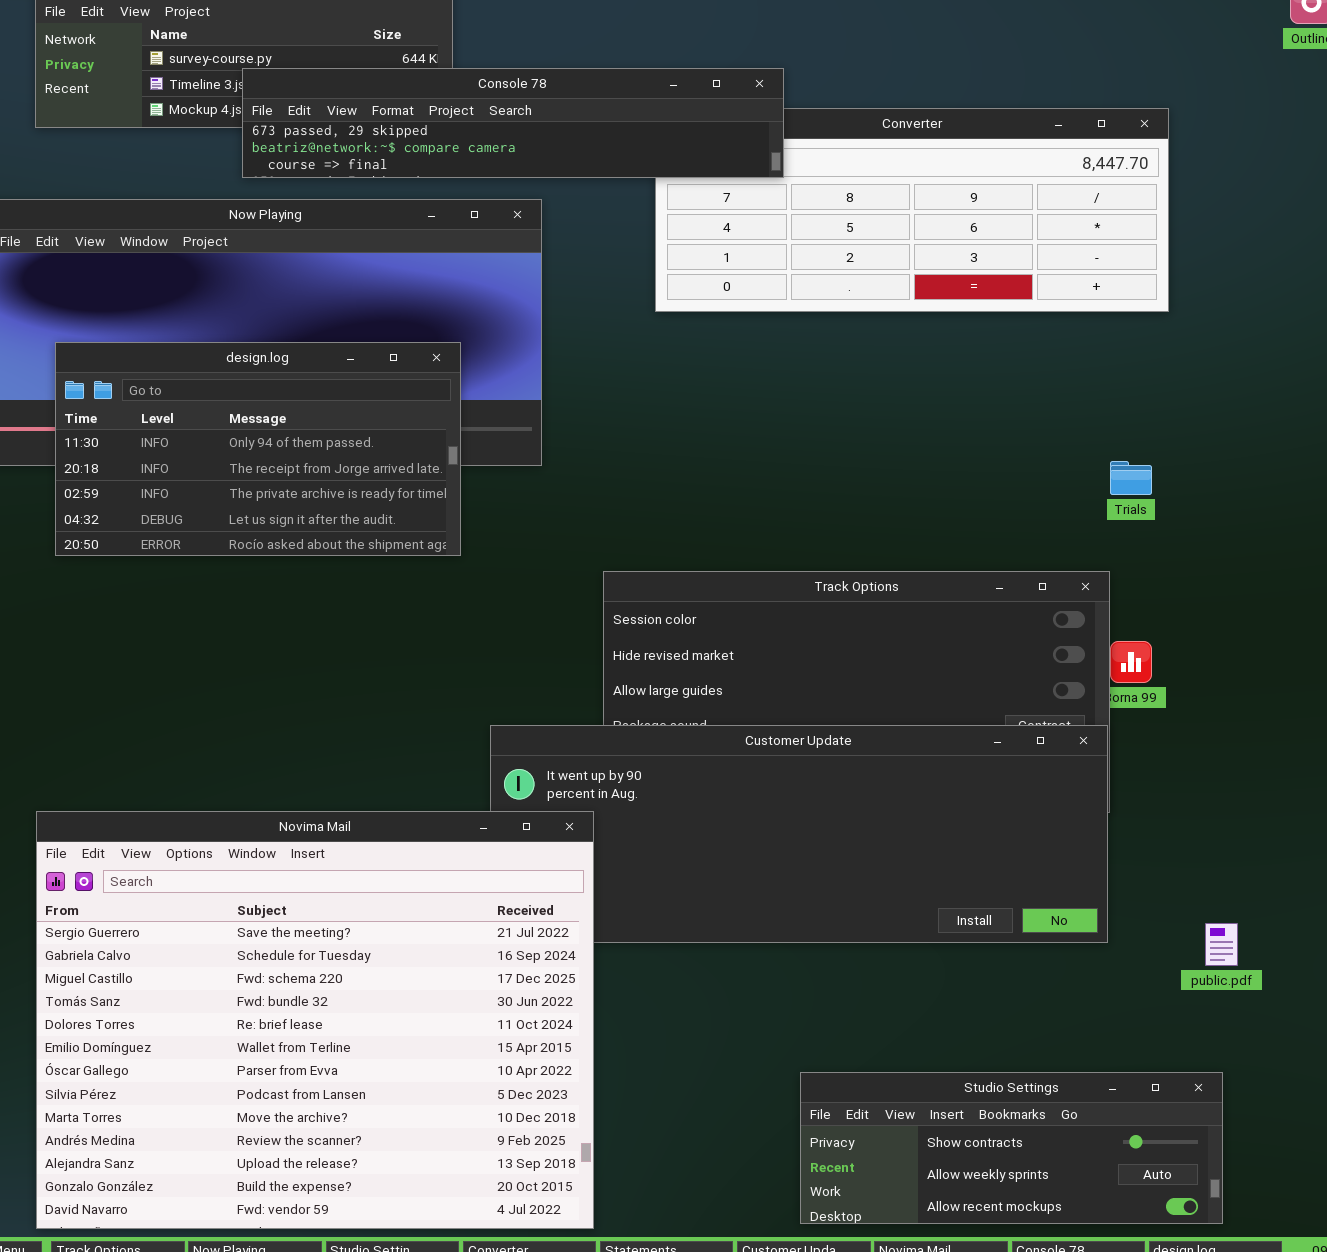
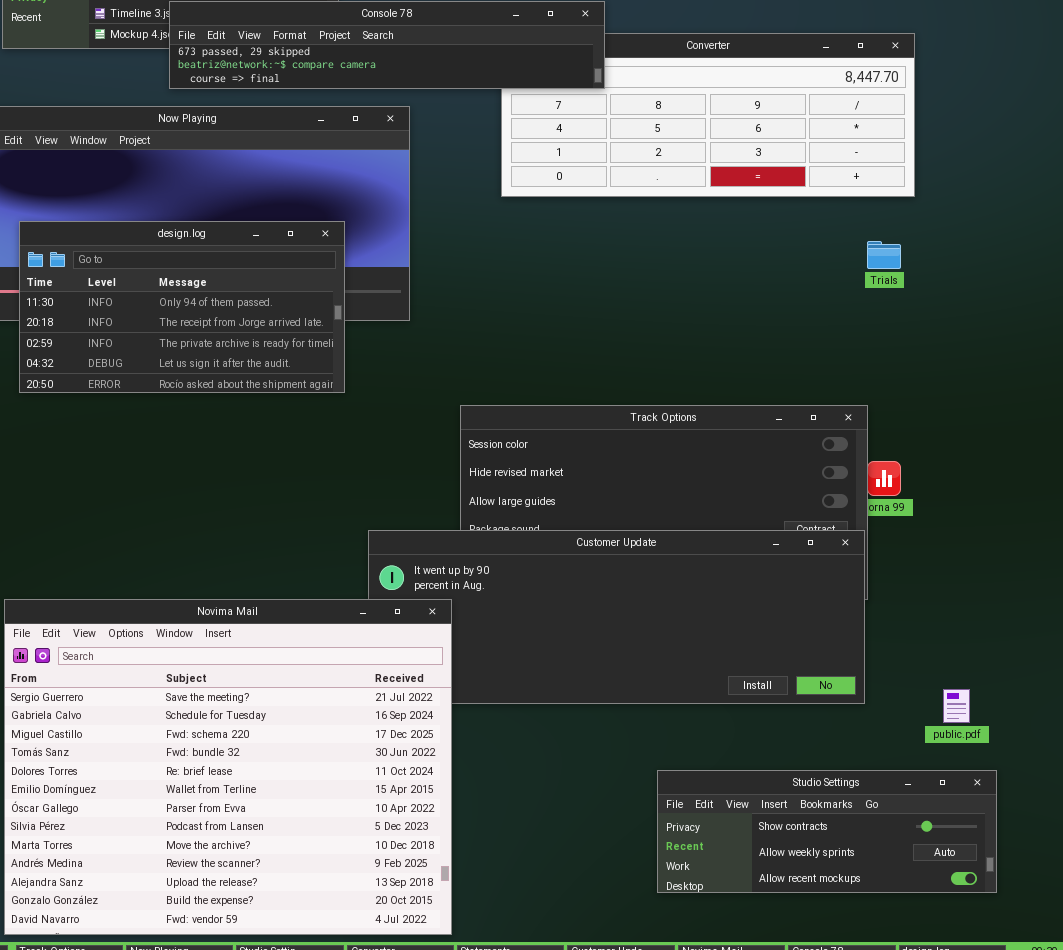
Trials: [1110,461,1152,495] -> [867,241,901,269], moved
Studio Settings: [800,1072,1223,1224] -> [657,770,997,893], moved

